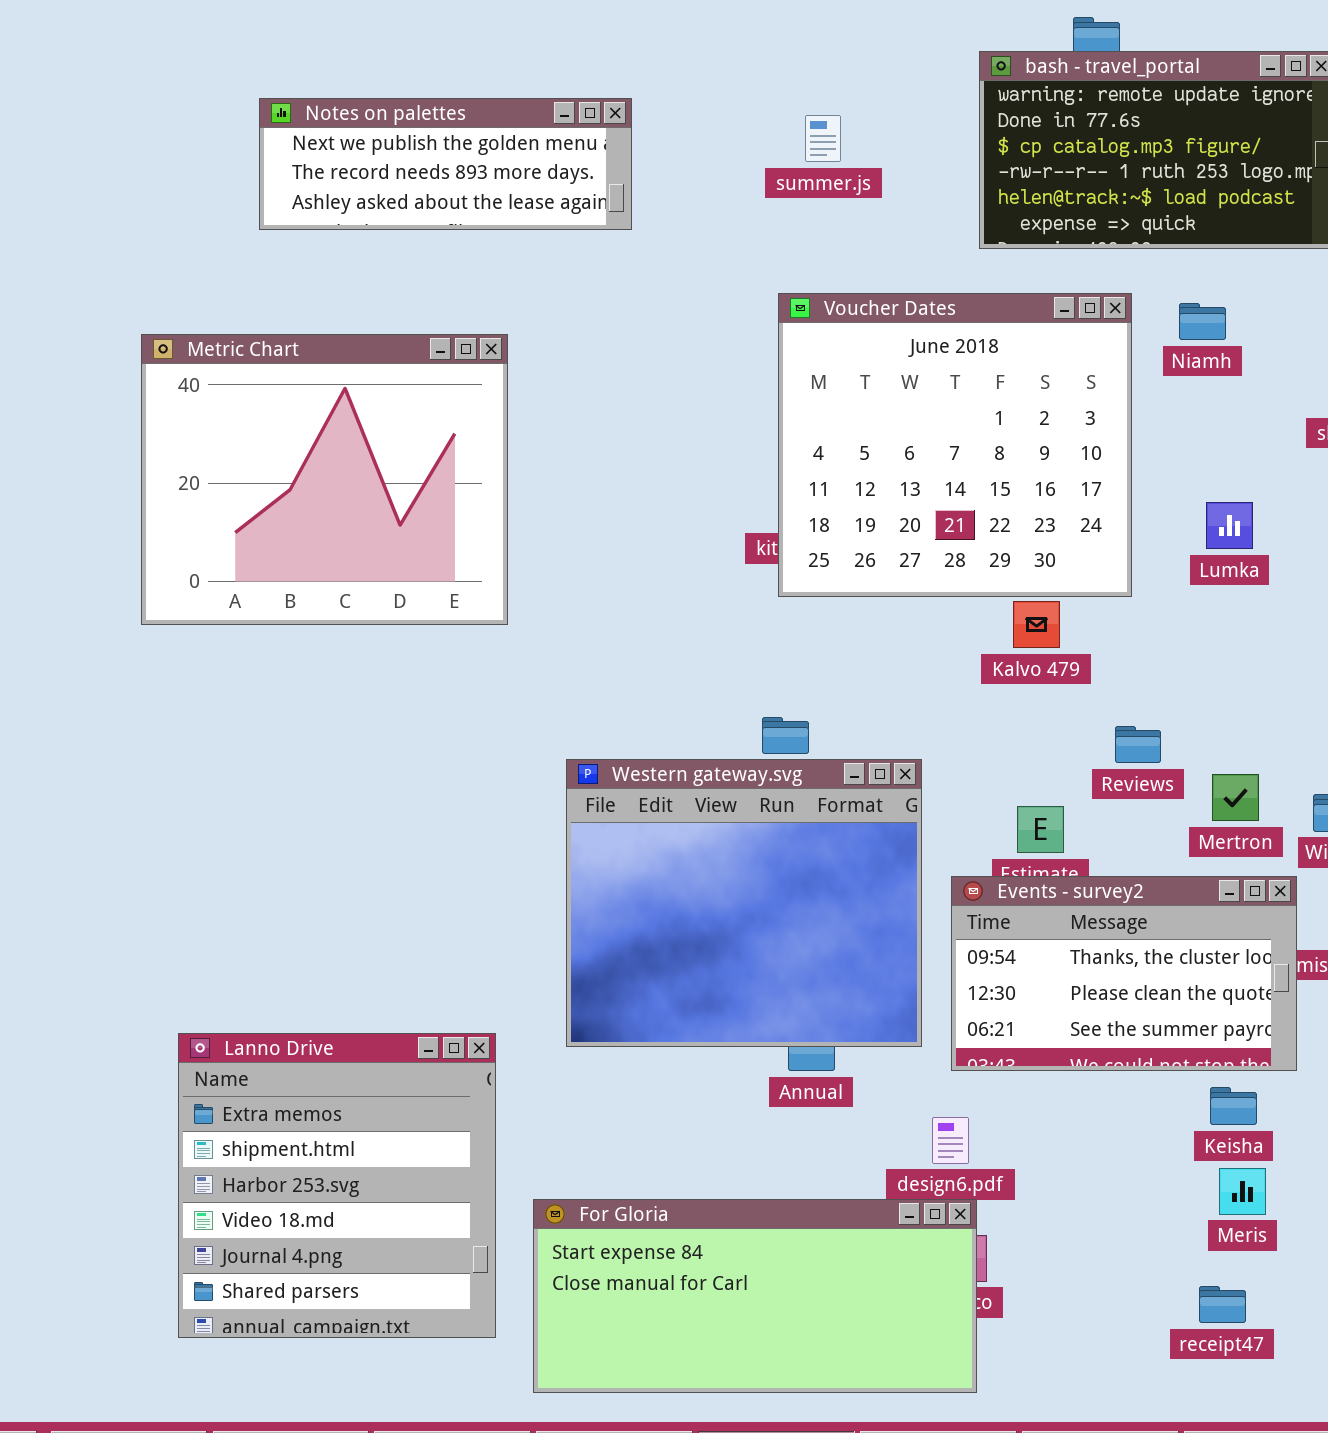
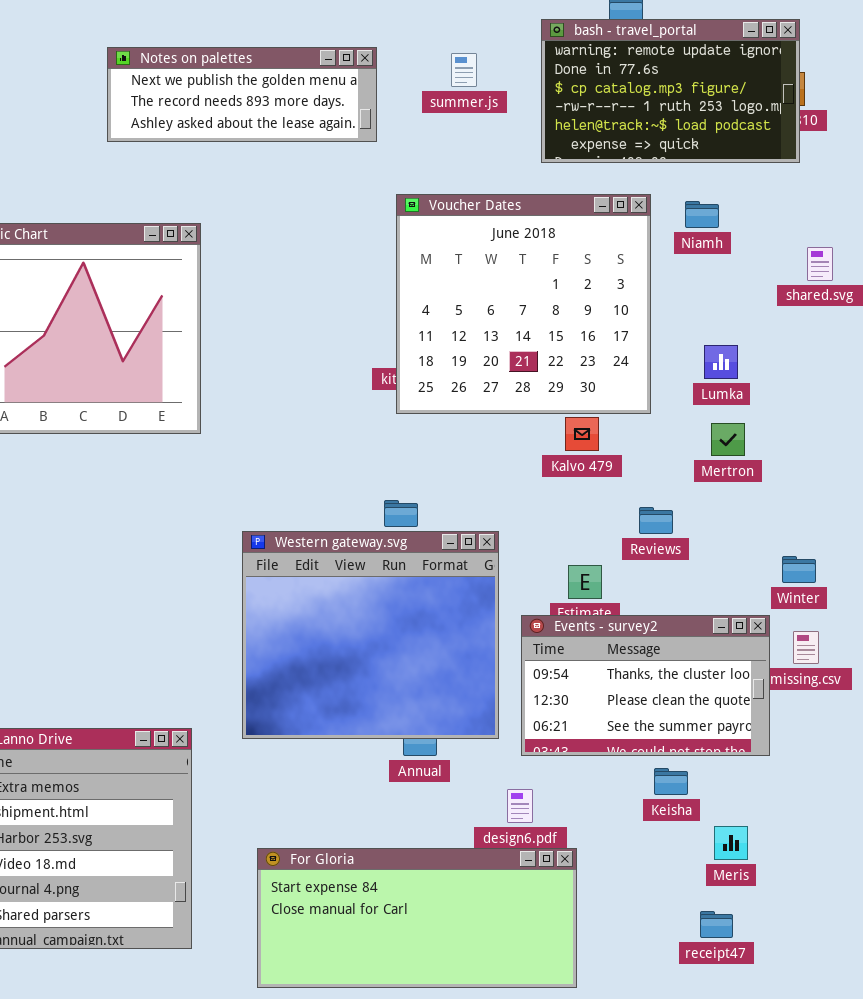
Notes on palettes: [259,98,632,230] -> [107,47,377,142], moved
summer.js: [805,115,841,162] -> [451,53,477,87], moved
Mertron: [1212,774,1259,821] -> [711,423,745,456], moved
Keisha: [1210,1087,1257,1125] -> [654,768,688,795], moved
For Gloria: [533,1199,977,1393] -> [257,848,577,988], moved

